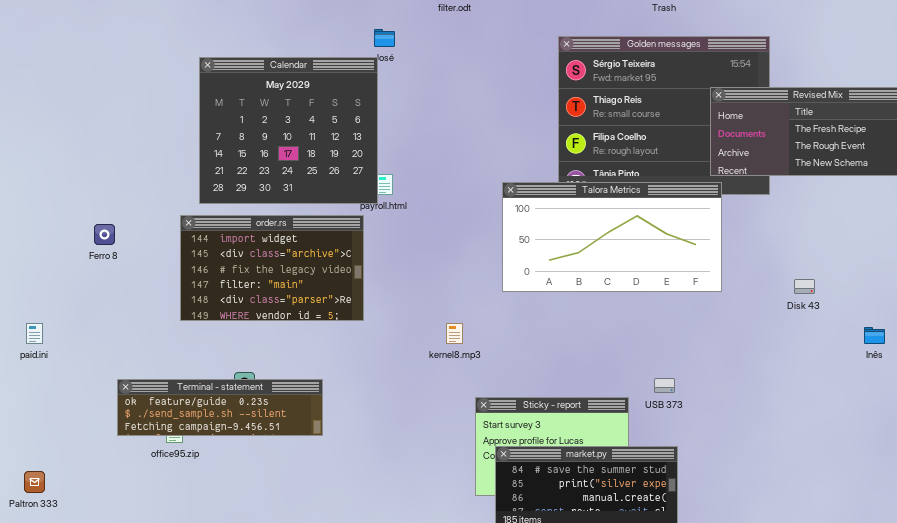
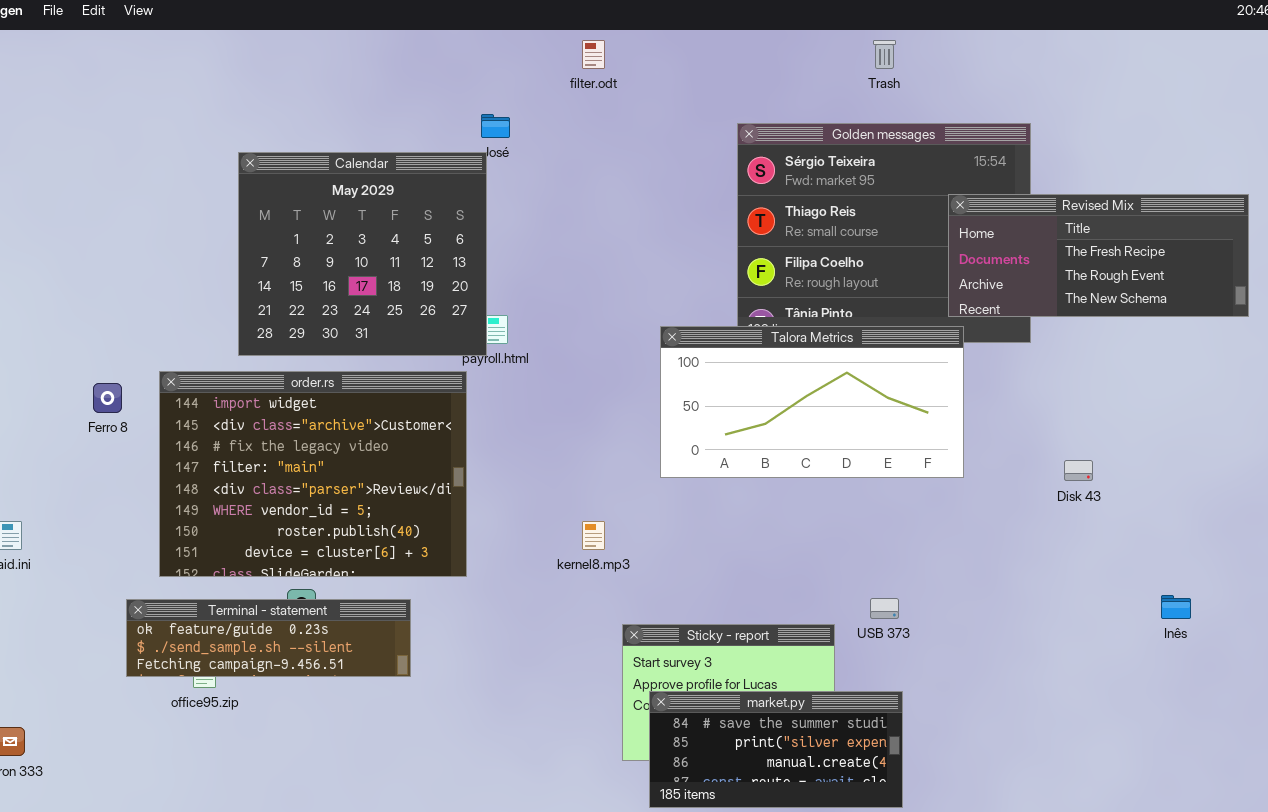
order.rs: [180,215,364,321] -> [159,371,467,577], resized
Inês: [864,327,885,344] -> [1161,595,1191,619], moved

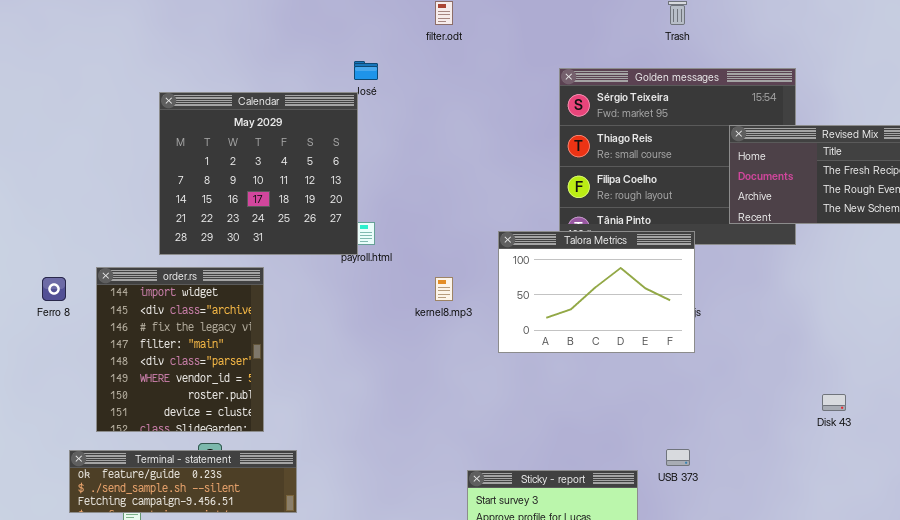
Talora Metrics: [660,326,964,478] -> [498,231,695,353], resized
order.rs: [159,371,467,577] -> [96,267,264,432], resized
Disk 43: [1064,460,1093,481] -> [822,394,846,411], moved
kernel8.mp3: [582,521,605,550] -> [435,277,453,301], moved

